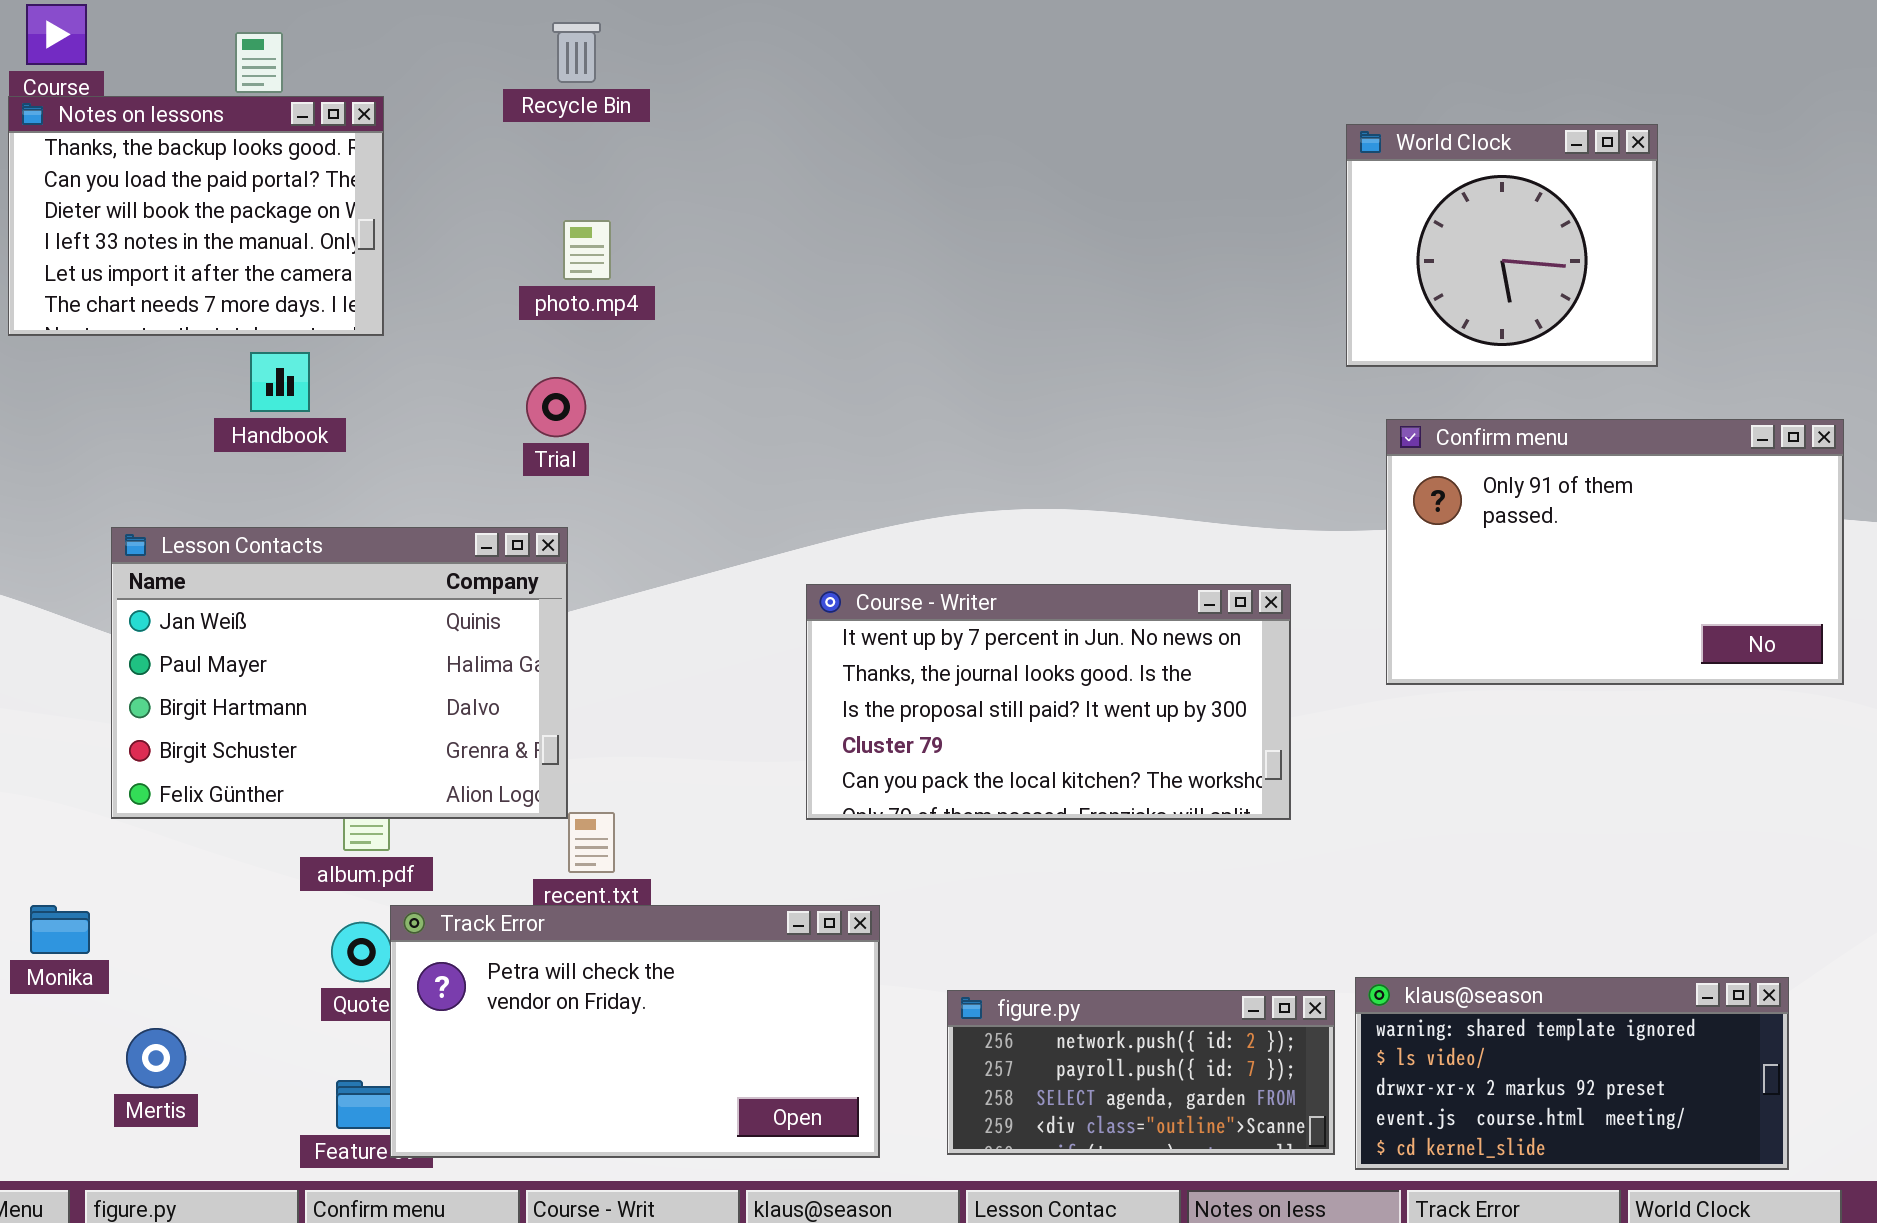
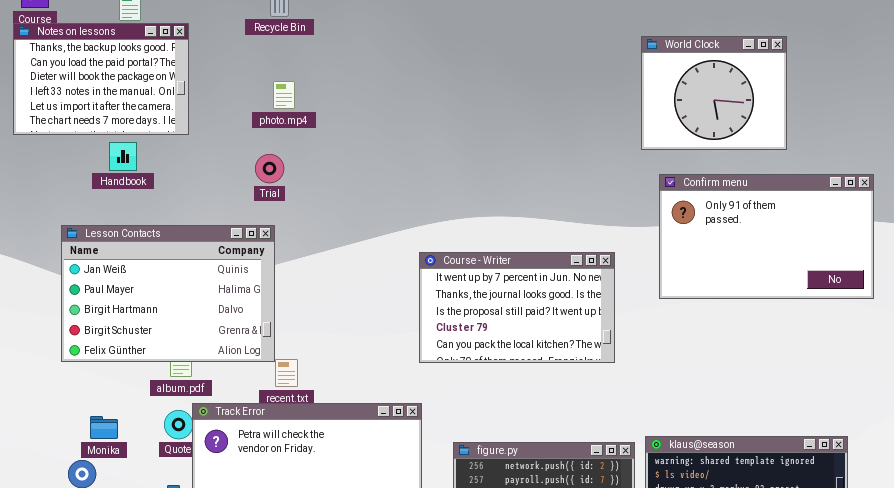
Handbook: [250,352,310,412] -> [109,142,137,171], moved
Course - Writer: [806,584,1291,820] -> [419,252,615,363], resized
Monika: [30,905,90,954] -> [90,416,118,439], moved

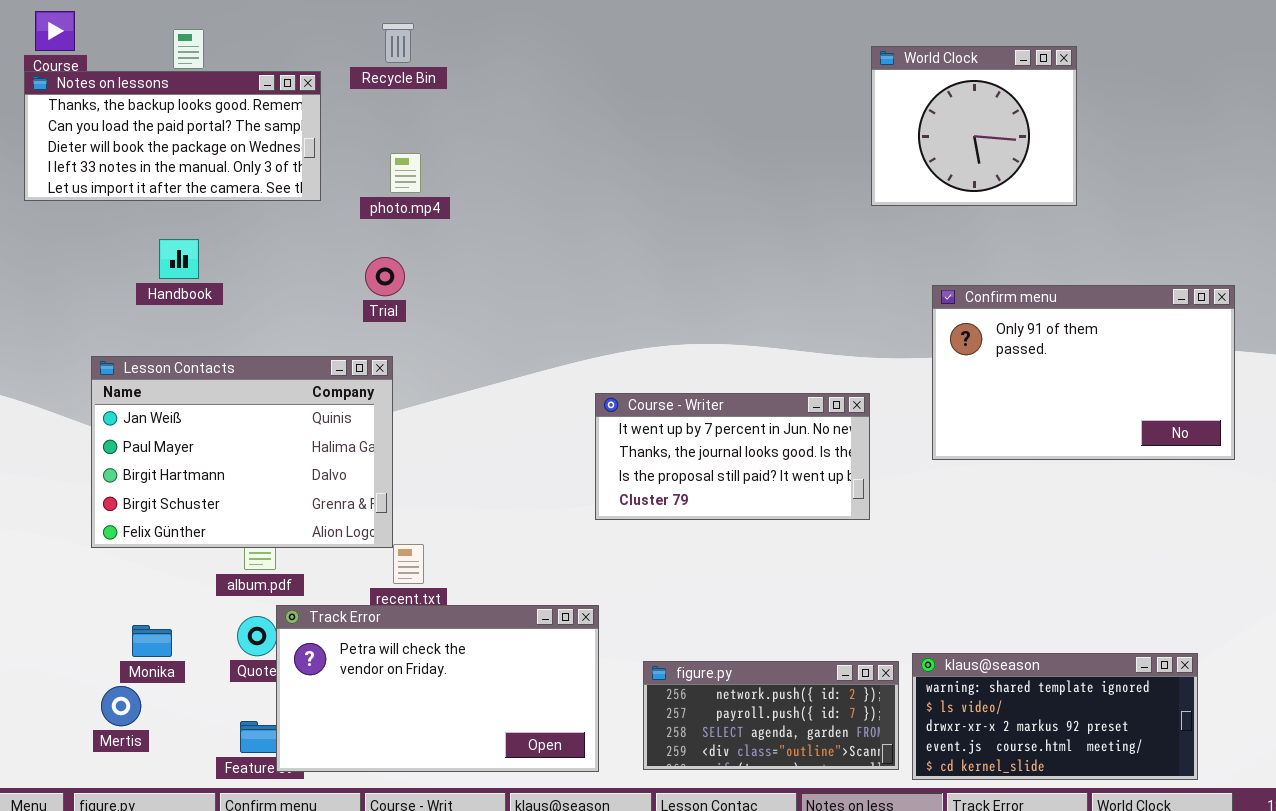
Notes on lessons: [13,23,189,135] -> [24,71,321,201], resized
World Clock: [641,36,787,150] -> [871,46,1077,206], moved
Course - Writer: [419,252,615,363] -> [595,393,870,520], resized

